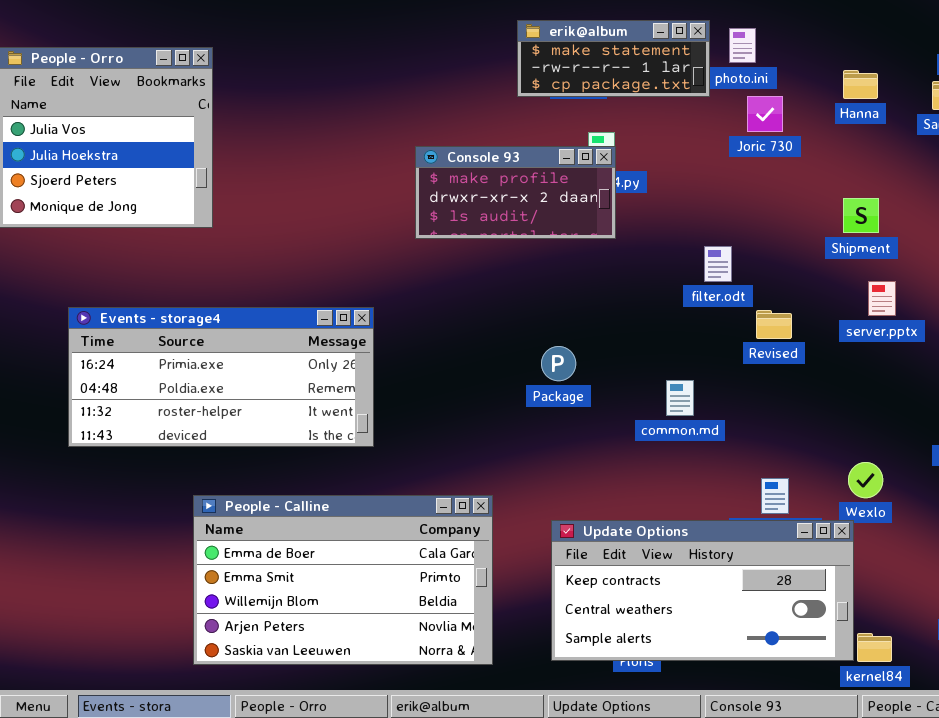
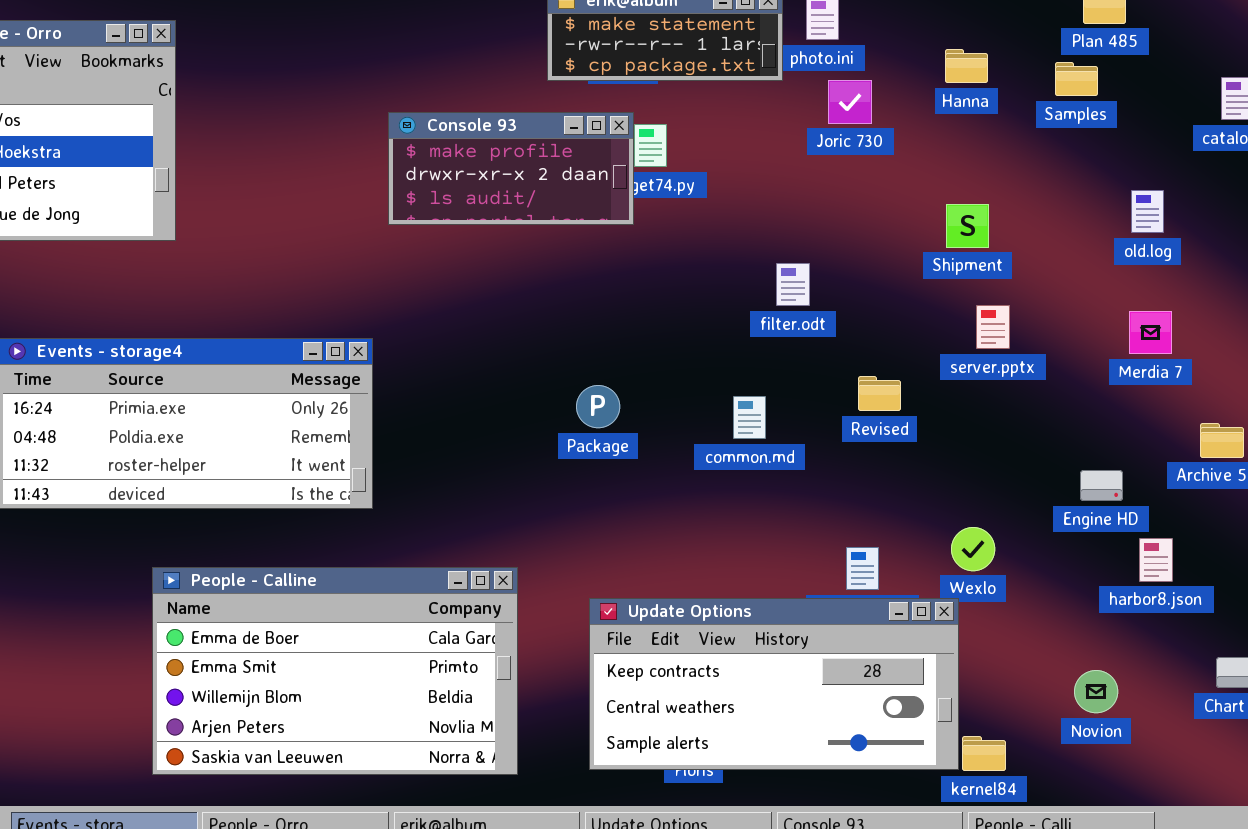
Console 93: [415,146,616,239] -> [388,112,634,225], moved
Revised: [756,310,792,339] -> [858,376,901,411], moved
common.md: [666,380,694,416] -> [733,396,766,439], moved

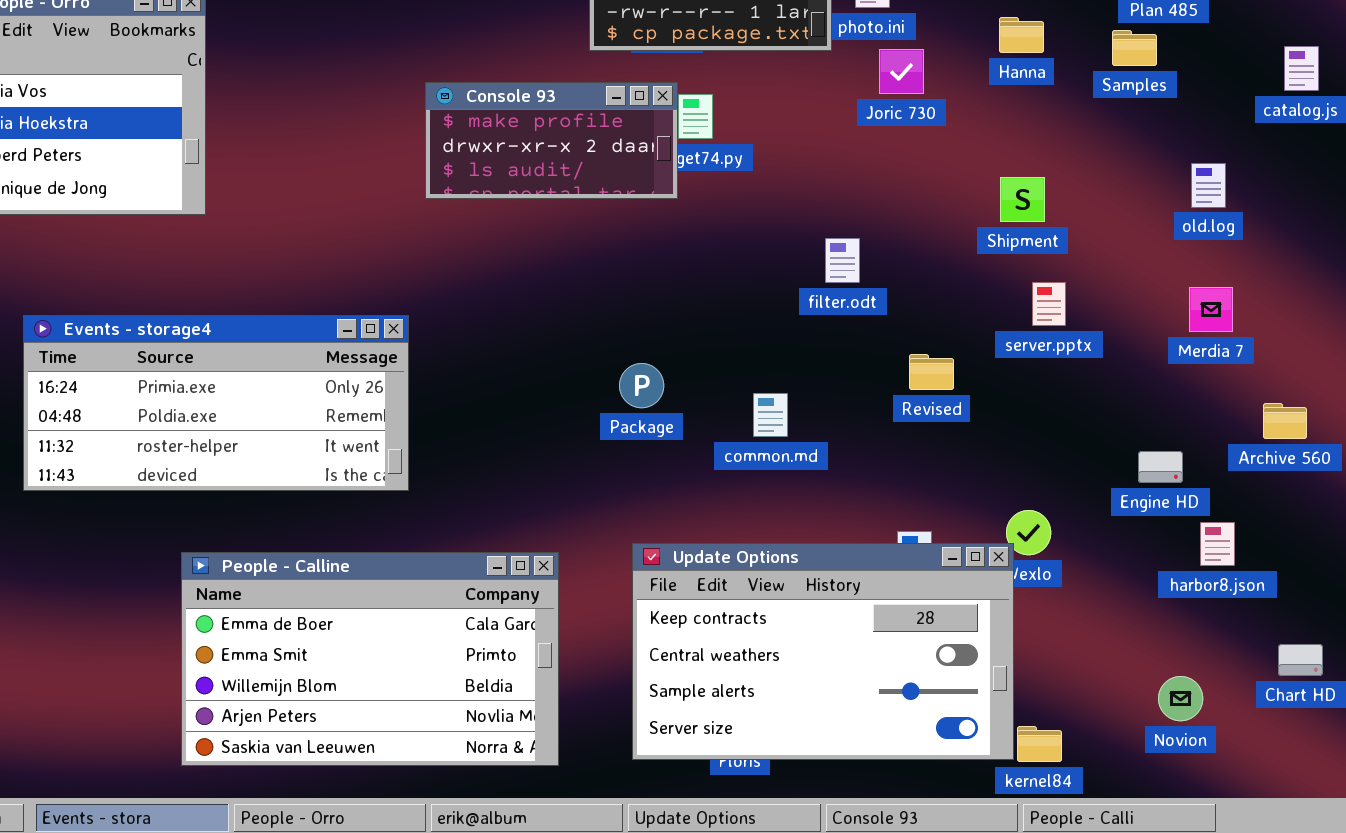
common.md: [733,396,766,439] -> [753,393,788,437], moved
Update Options: [589,598,959,770] -> [632,543,1014,760], resized
Novion: [1074,670,1118,713] -> [1158,676,1203,721], moved

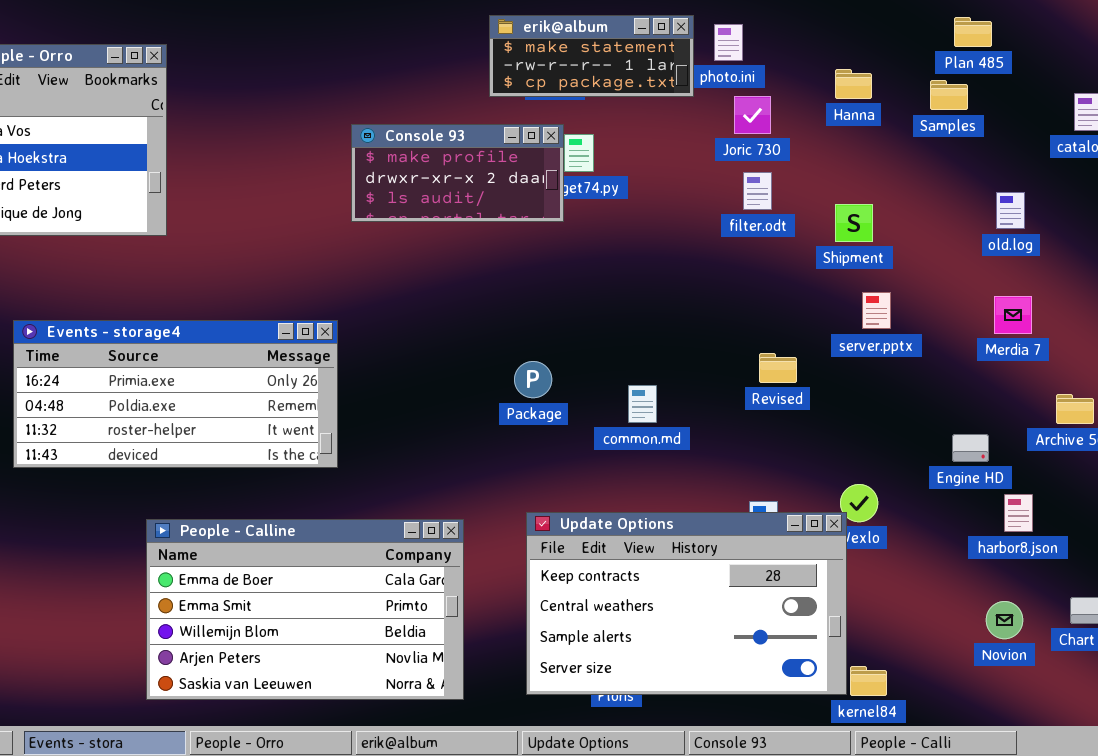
filter.odt: [825,238,860,283] -> [743,172,772,210], moved
Novion: [1158,676,1203,721] -> [986,601,1023,639], moved

